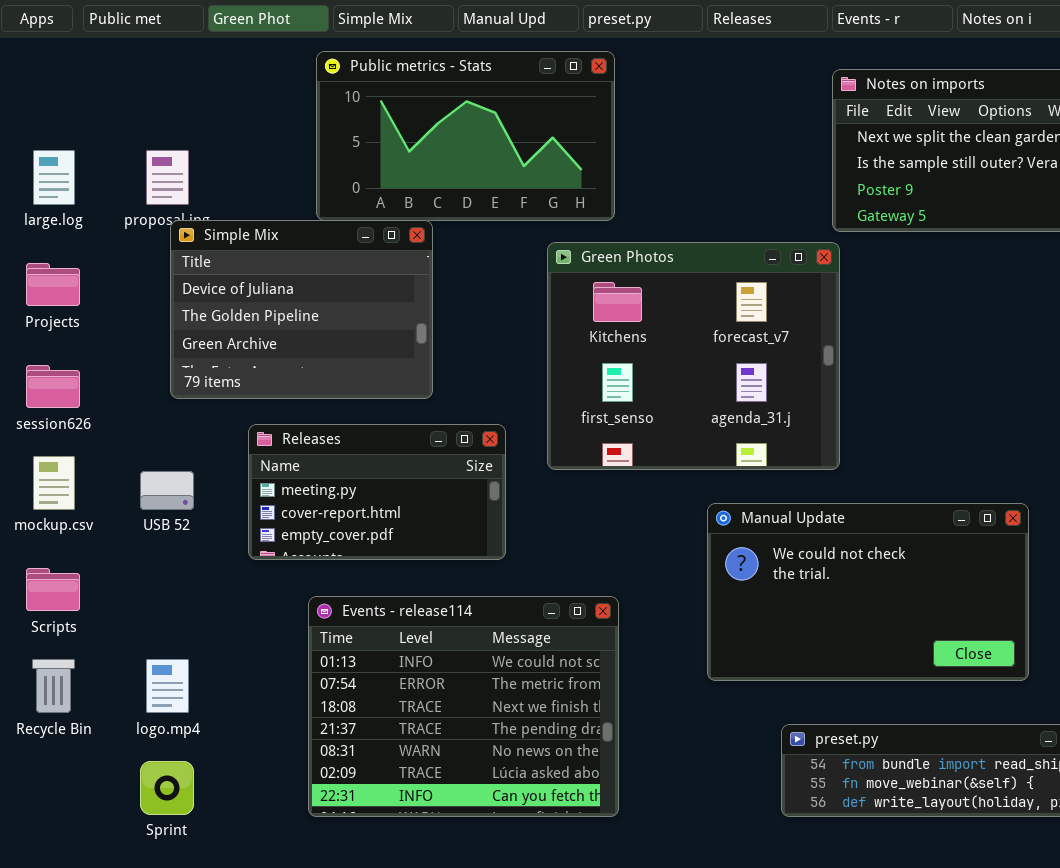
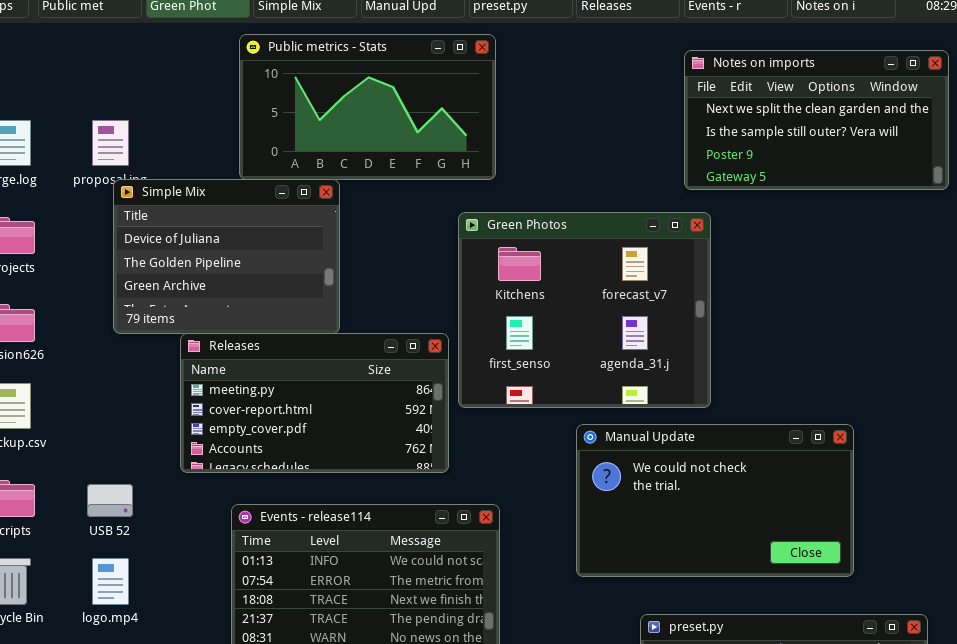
Green Photos: [547,242,840,470] -> [458,212,711,408], moved
Releases: [248,424,506,560] -> [180,333,449,473], resized
USB 52: [140,471,194,510] -> [87,484,133,517], moved

